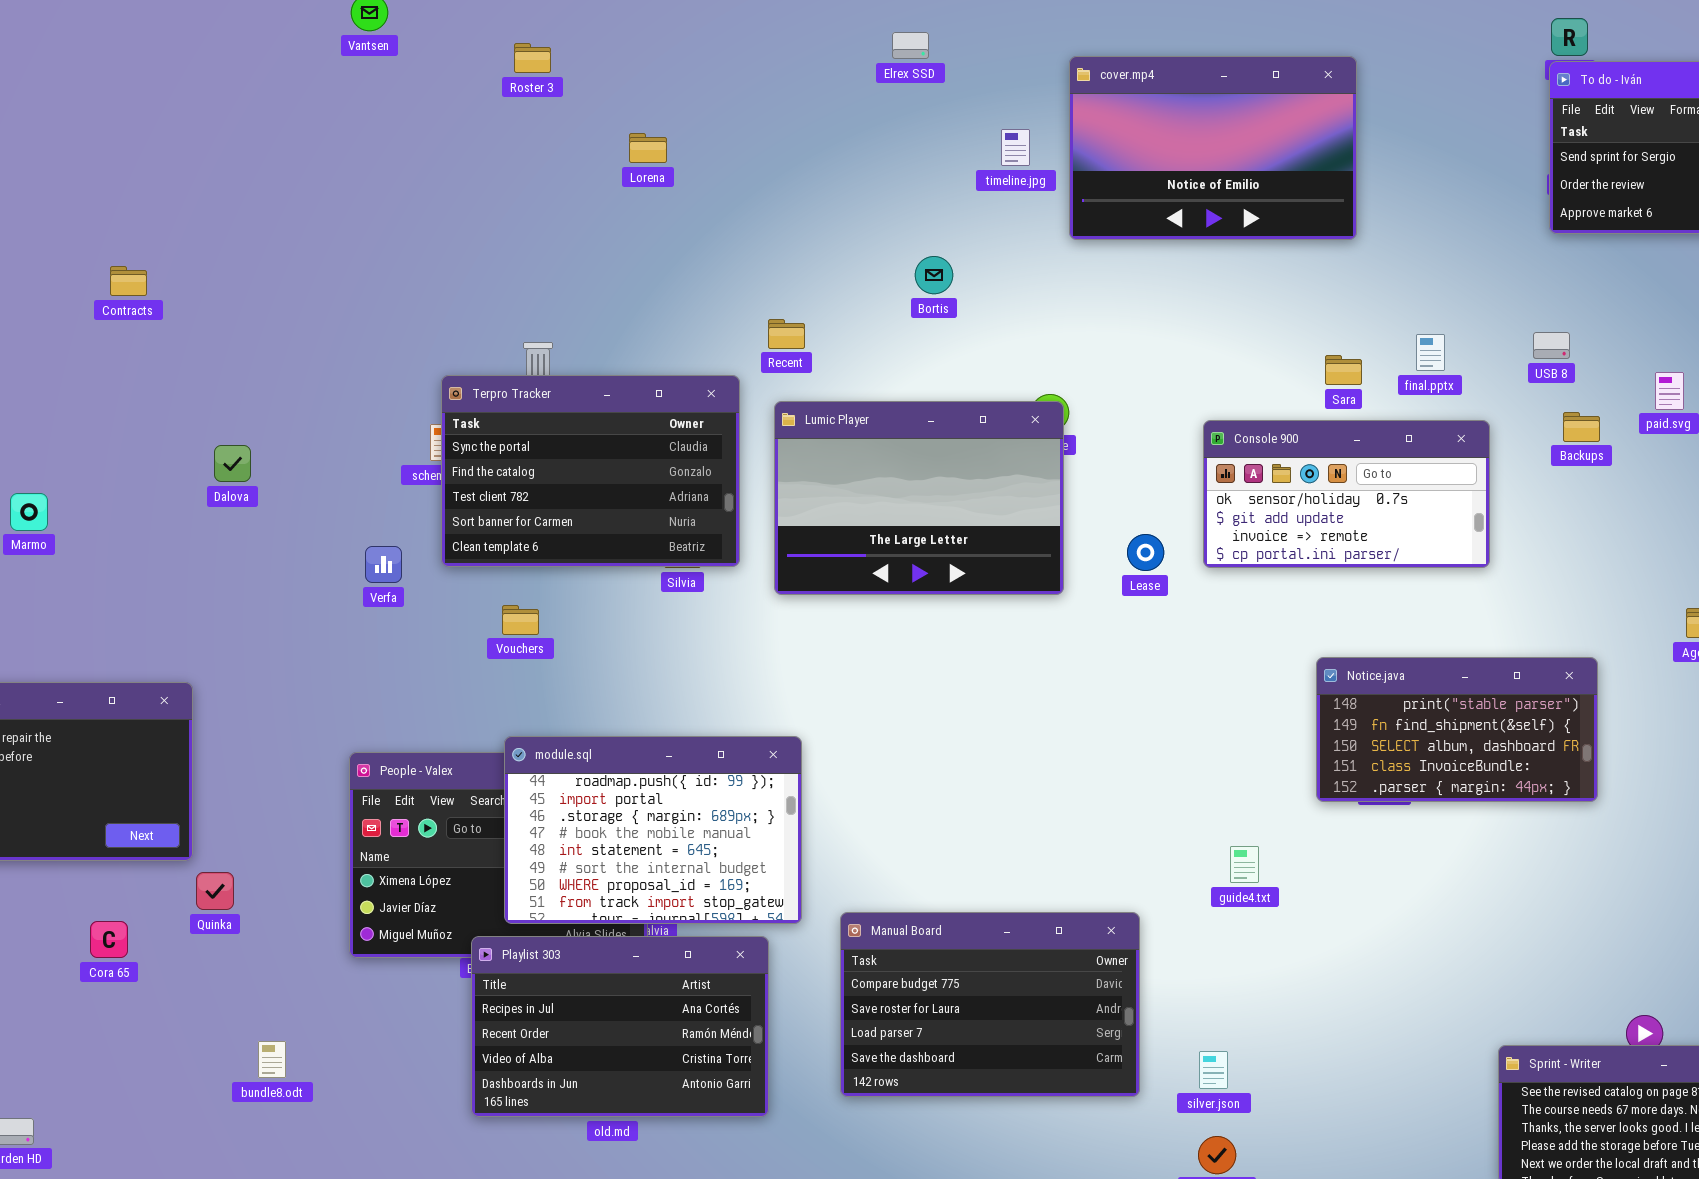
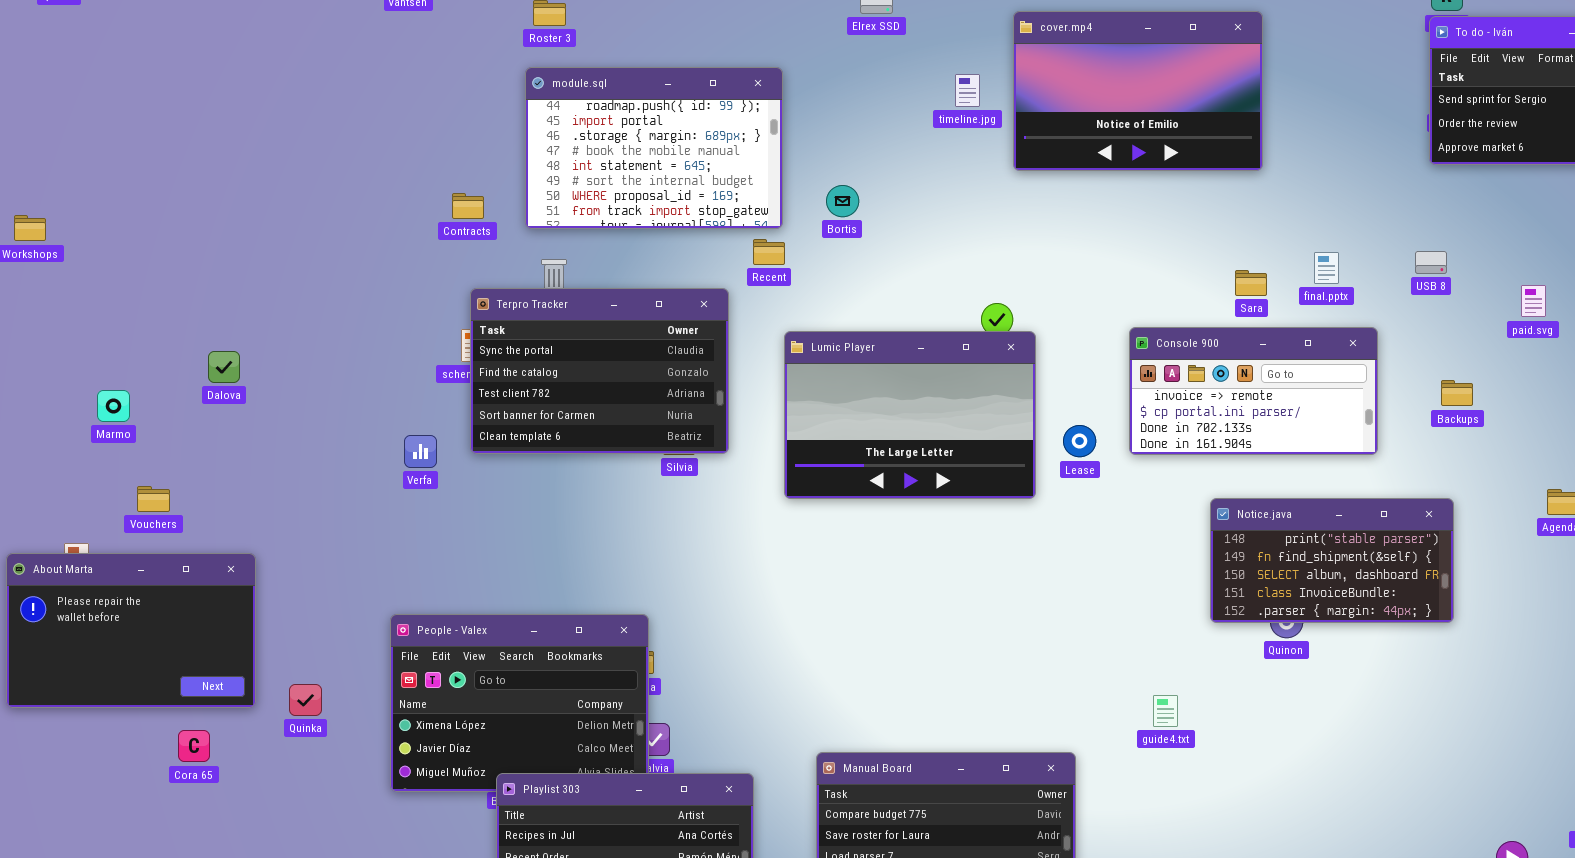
Bortis: [915,256,953,294] -> [826,185,859,217], moved
Contracts: [110,266,147,296] -> [452,193,484,219], moved
Lumic Player: [774,401,1064,595] -> [784,331,1036,499], moved
Backups: [1563,412,1600,442] -> [1441,380,1473,406], moved
Console 900: [1203,420,1490,568] -> [1129,327,1378,455], scrolled down 2 rows
Dalova: [214,445,251,482] -> [208,351,240,383], moved
Vouchers: [502,605,539,635] -> [137,486,170,512], moved
Notice.java: [1316,657,1598,802] -> [1210,498,1454,623], moved
module.sql: [504,736,802,924] -> [525,67,783,229], moved
Quinka: [196,872,234,910] -> [289,684,322,716], moved
Cora 65: [90,921,128,958] -> [178,730,210,762], moved

